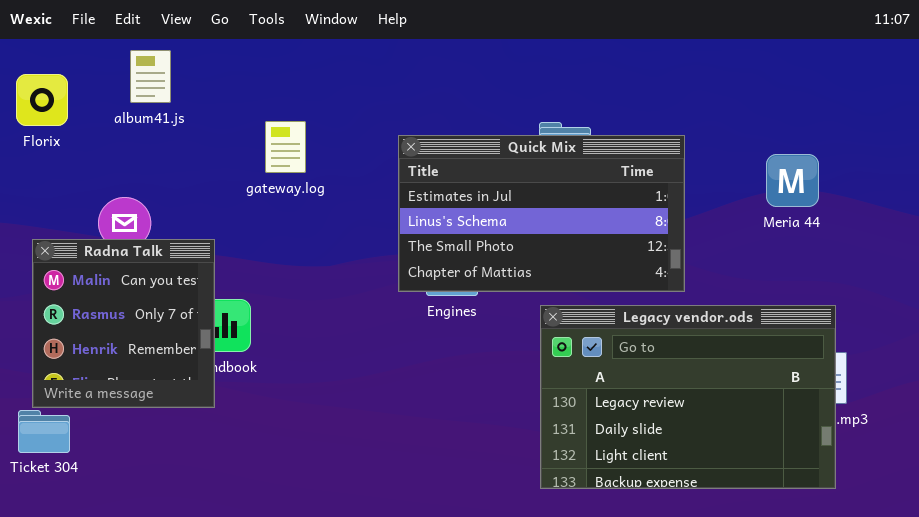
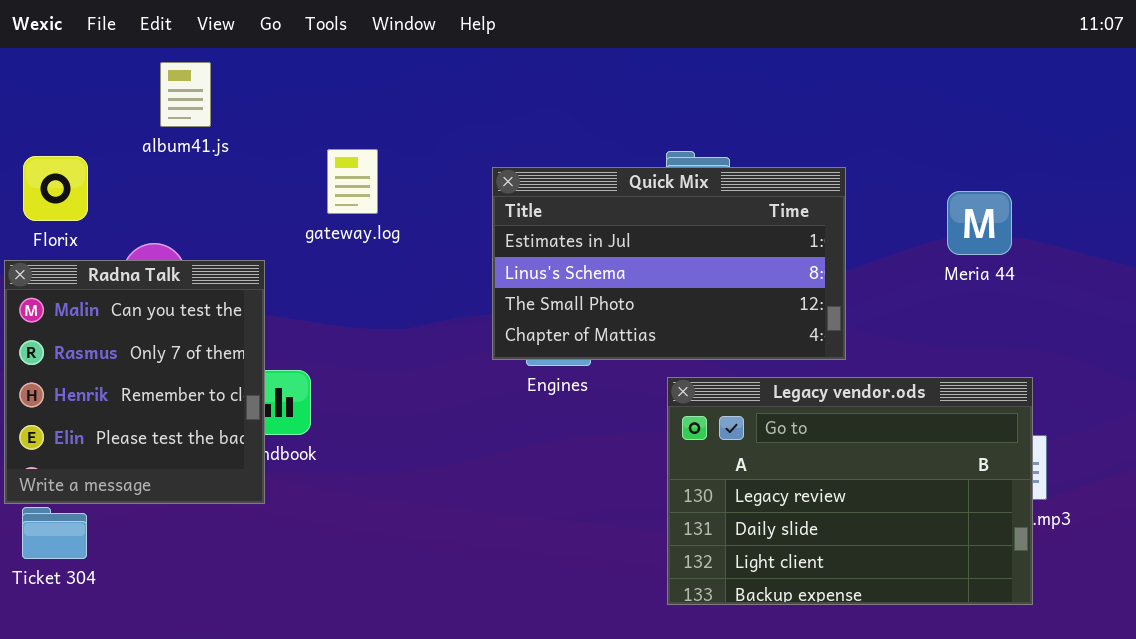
Florix: [16,74,68,126] -> [23,156,88,221], moved
Radna Talk: [32,239,215,408] -> [4,260,265,504], resized

